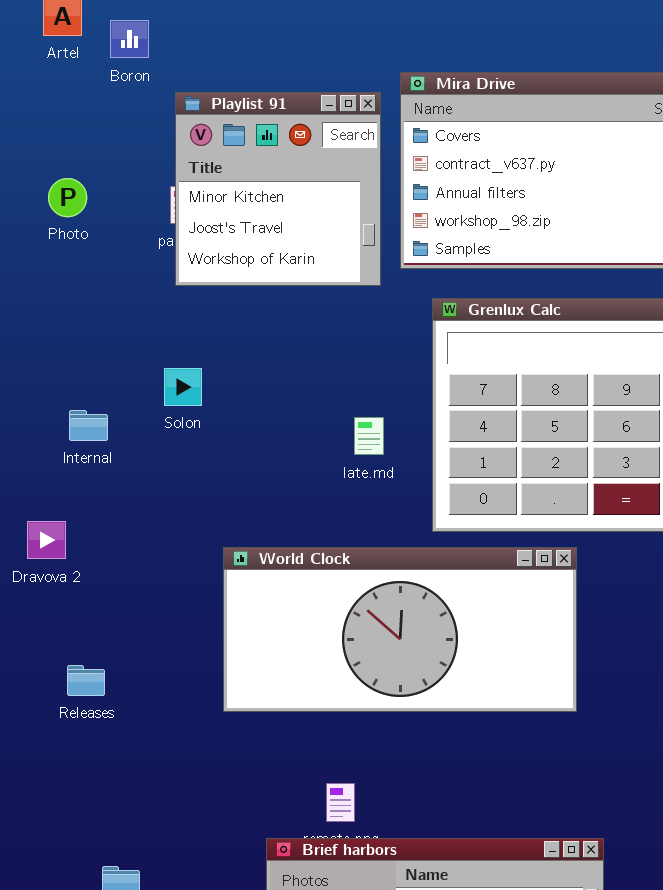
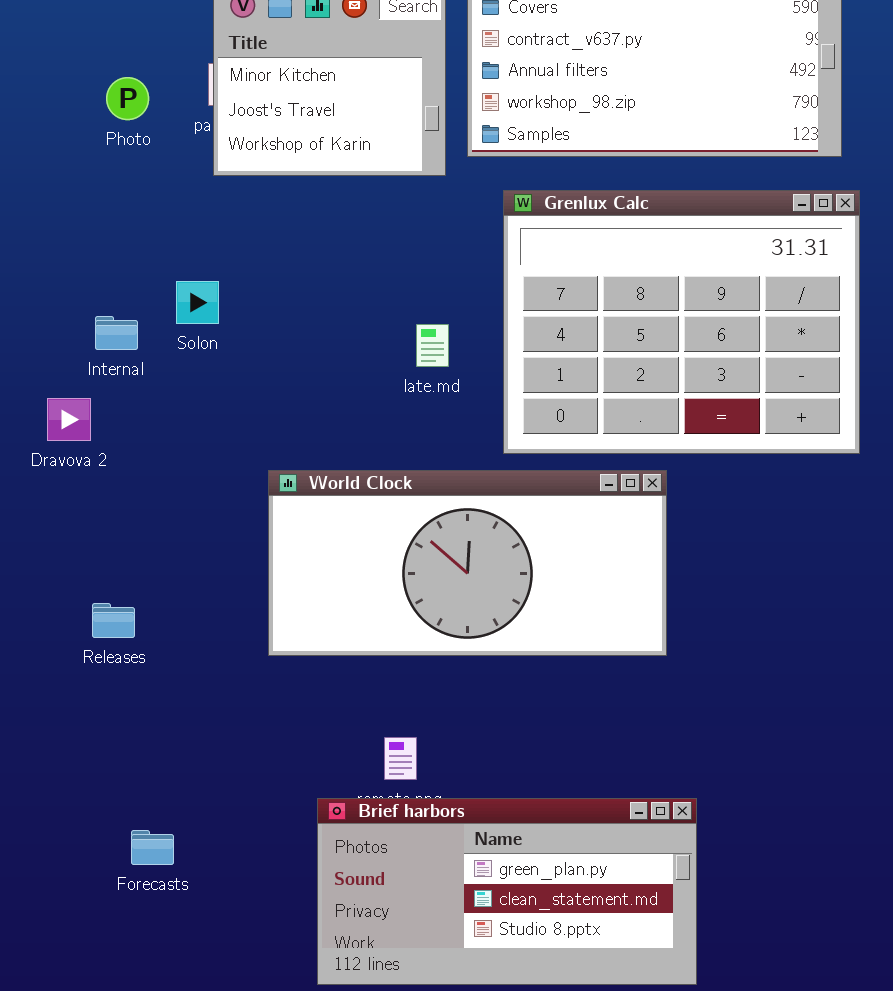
Photo: [48,178,87,217] -> [106,77,149,120], moved
Solon: [164,368,202,406] -> [176,281,219,324], moved
Dravova 2: [27,521,66,559] -> [47,398,91,441], moved

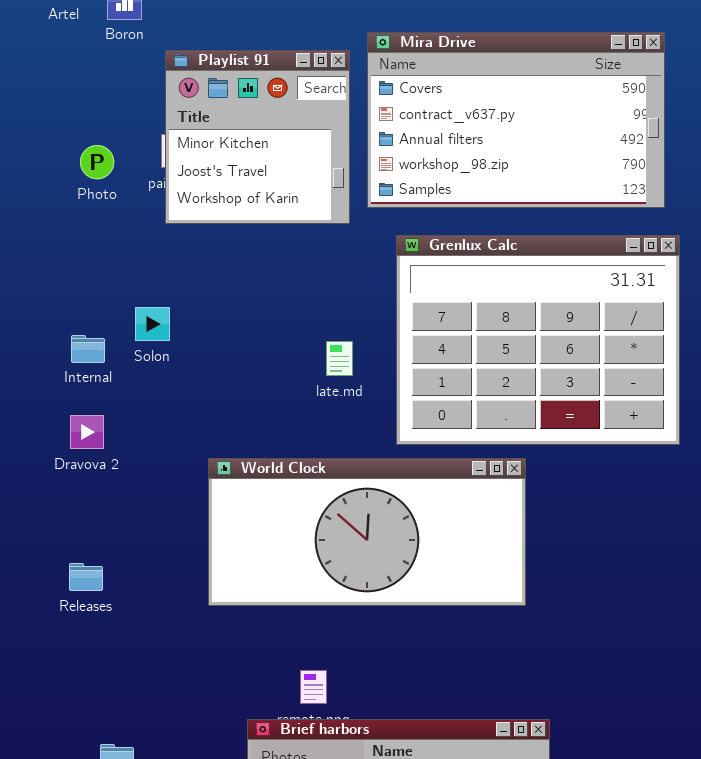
Dravova 2: [47,398,91,441] -> [70,415,104,449], moved

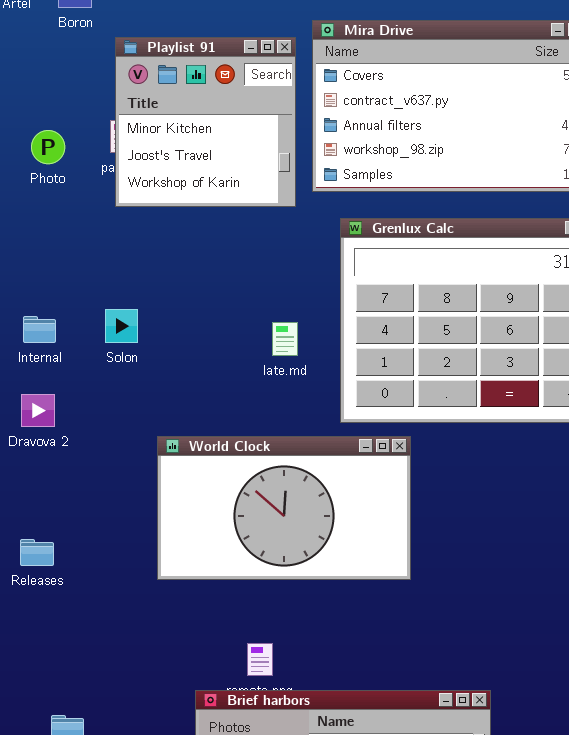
Solon: [135,307,170,341] -> [105,309,138,343], moved
World Clock: [208,458,526,606] -> [157,436,411,580], resized

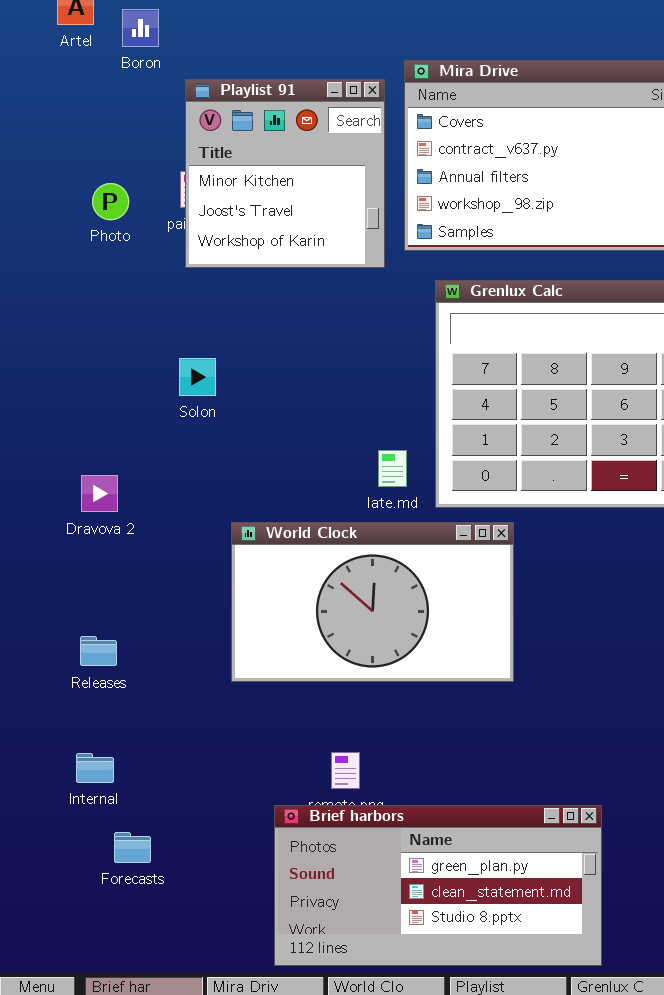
Solon: [105,309,138,343] -> [179,358,216,396], moved
Internal: [23,316,56,343] -> [76,753,114,783], moved
late.md: [272,322,298,356] -> [378,450,407,487], moved

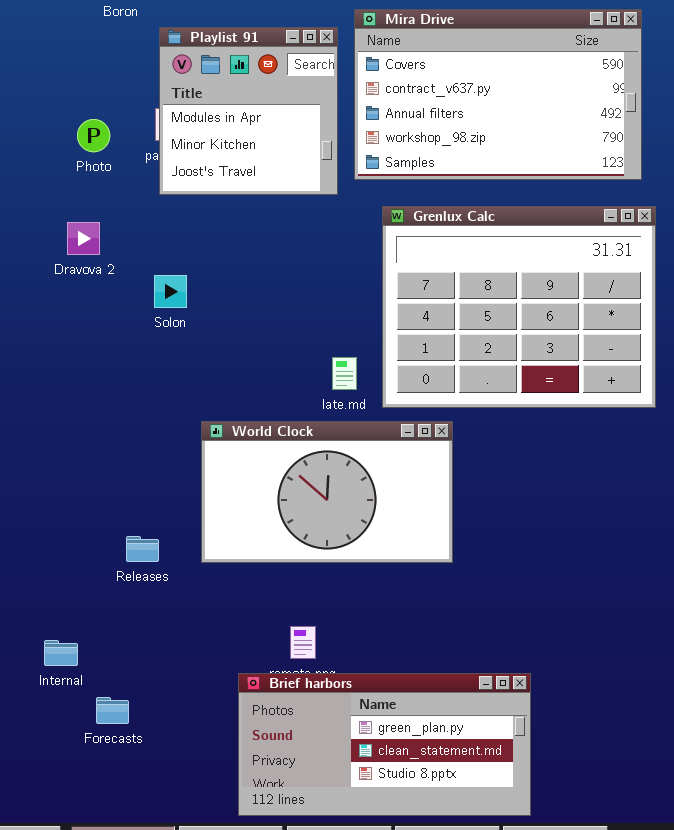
Playlist 91: [185,79,385,268] -> [159,27,338,195], scrolled up 1 row
Dravova 2: [81,475,118,512] -> [67,222,100,255], moved
Releases: [80,636,117,666] -> [126,536,159,562], moved
Internal: [76,753,114,783] -> [44,640,78,666], moved

